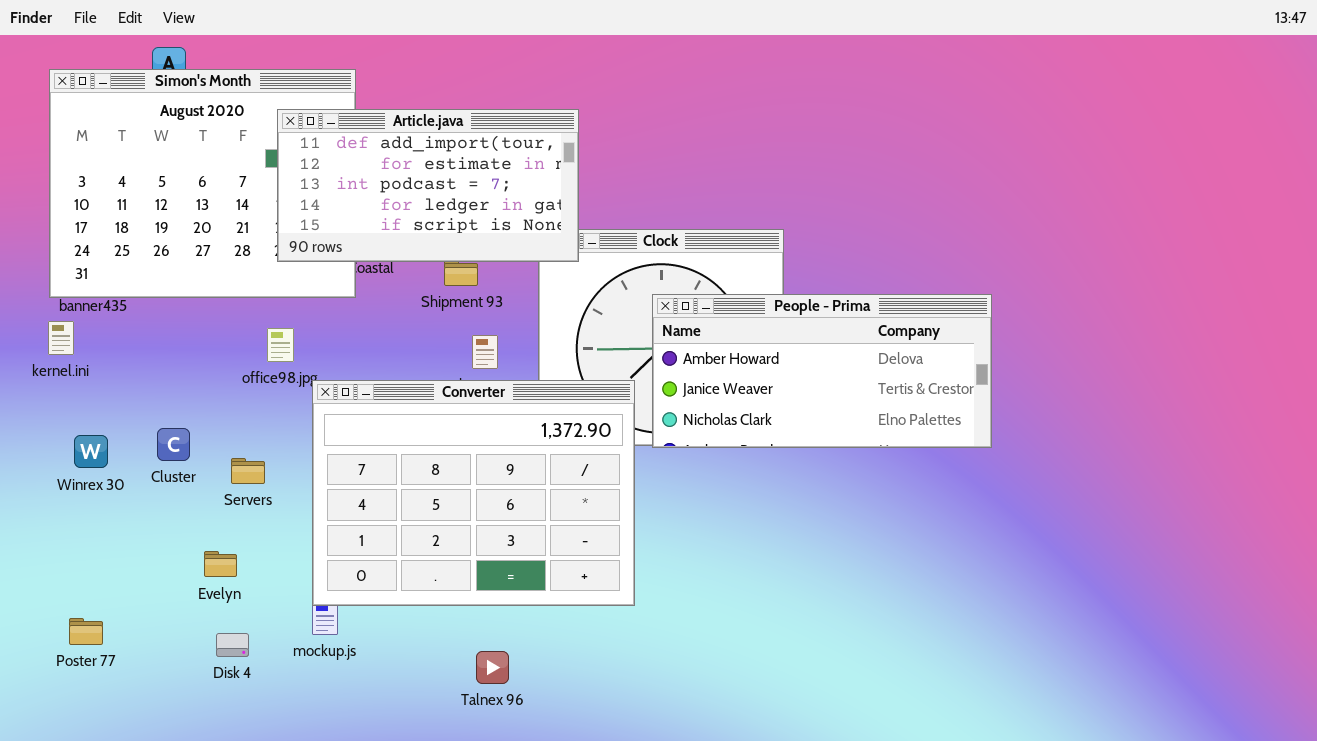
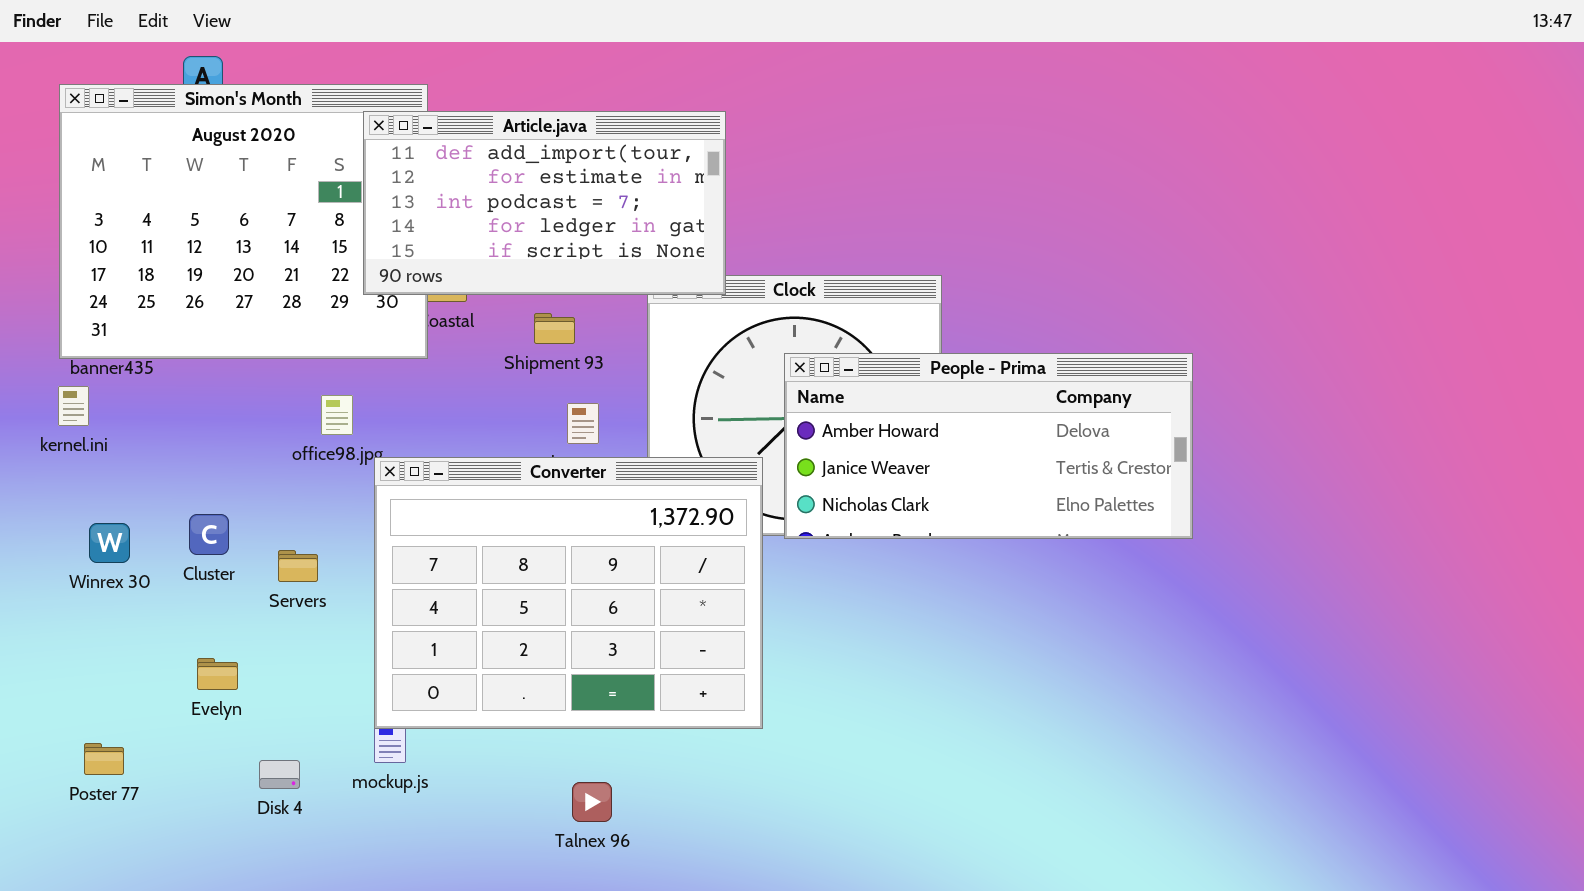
Article.java: [277,109,579,262] -> [363,111,726,295], moved
Evelyn: [204,551,237,577] -> [197,658,238,690], moved

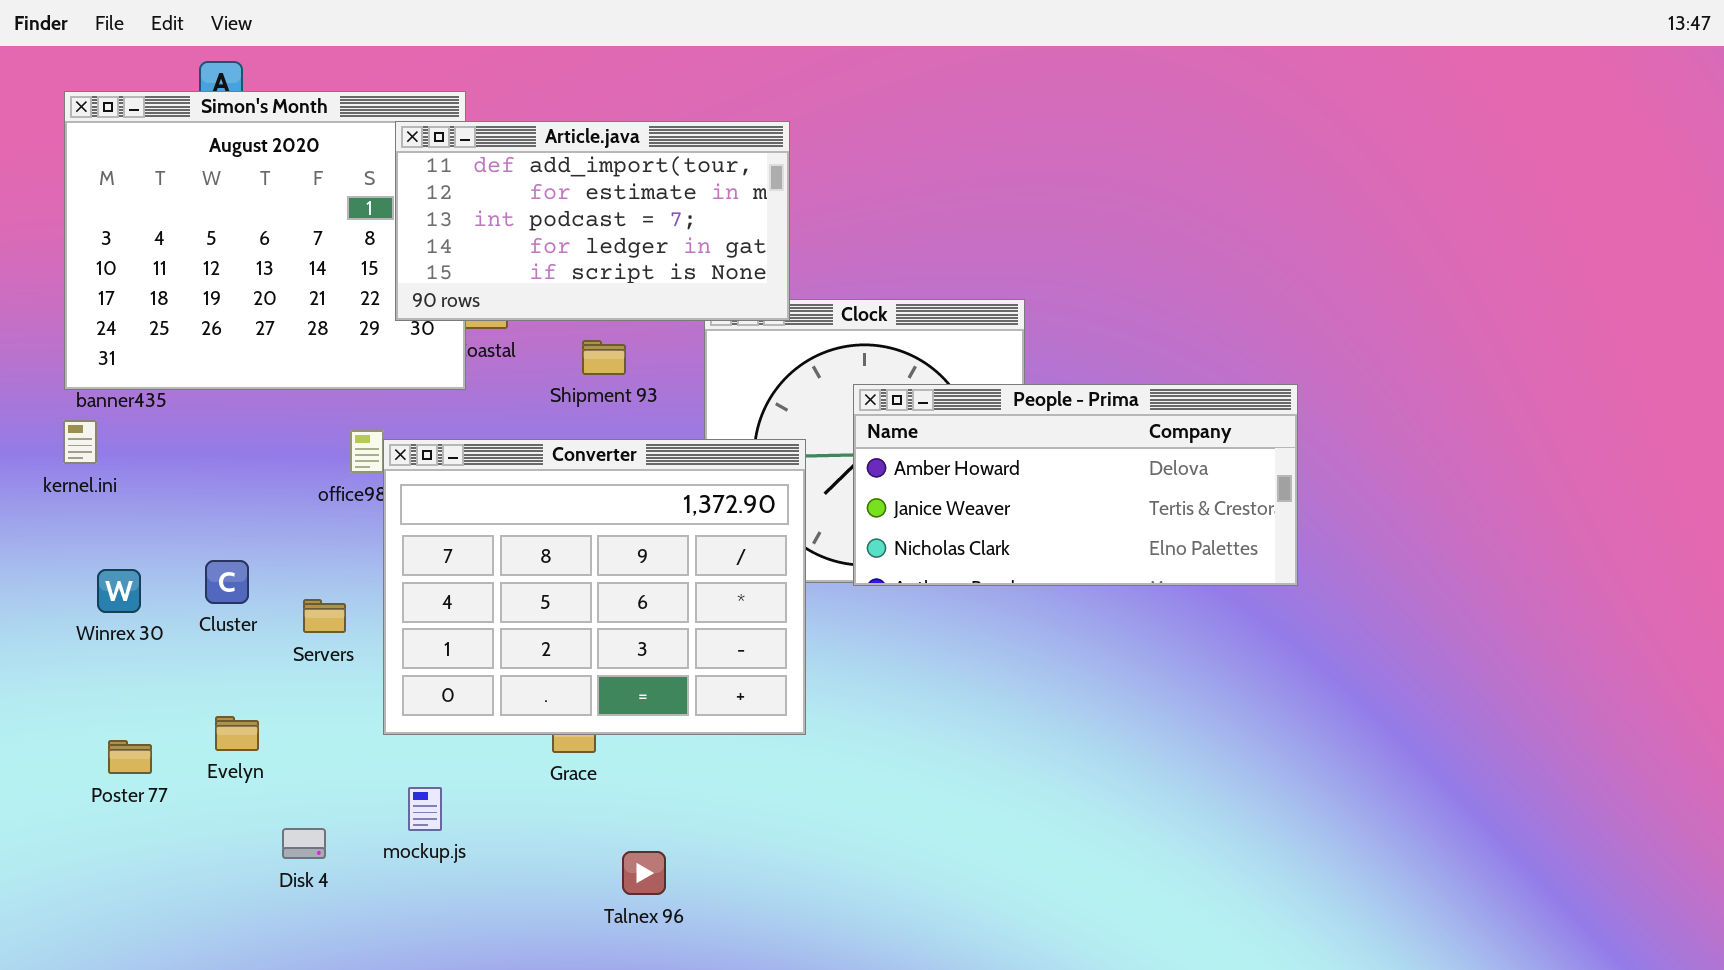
Converter: [374,457,763,729] -> [383,439,806,735], moved
Poster 77: [84,743,124,775] -> [108,740,152,774], moved

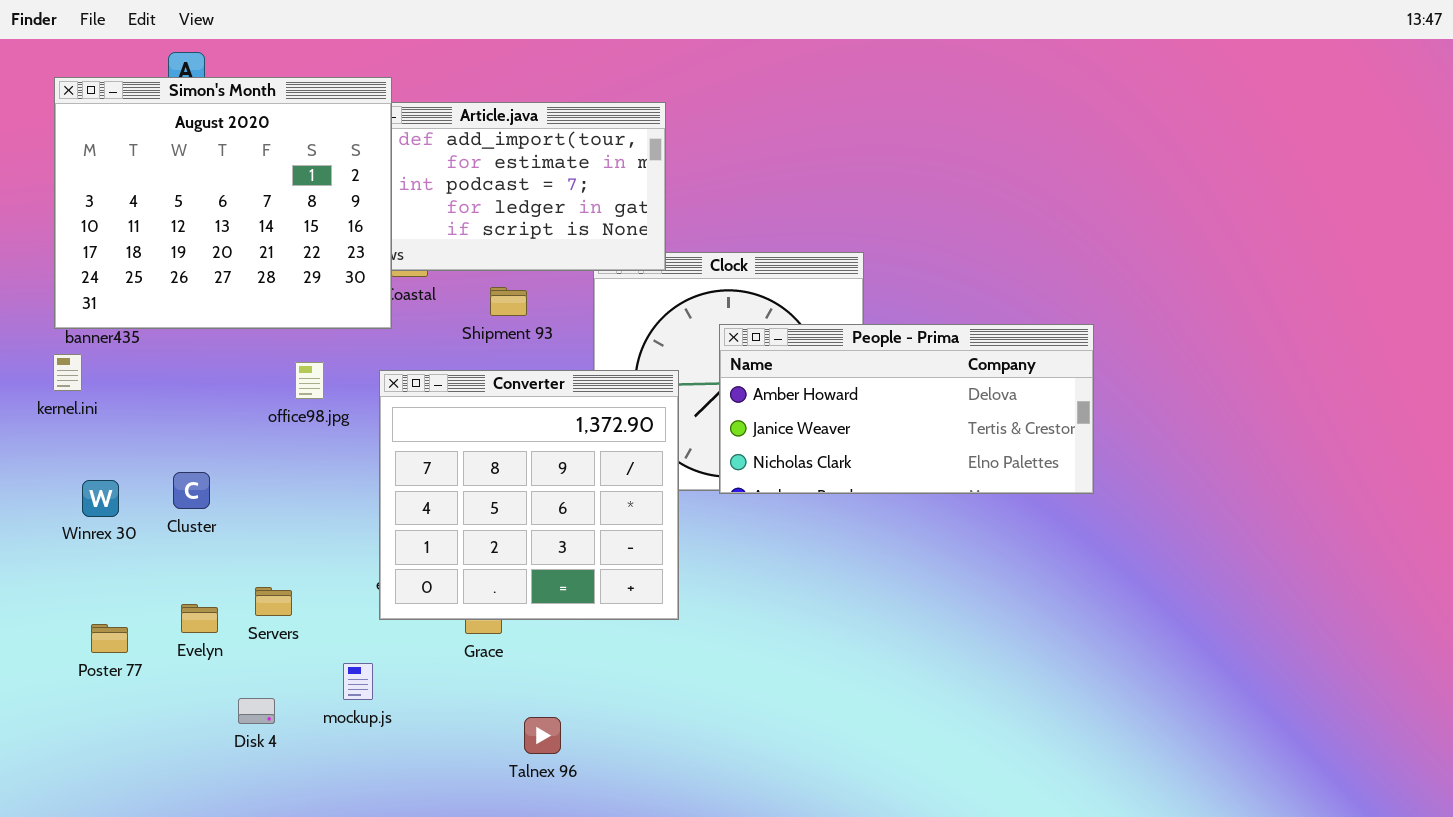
Simon's Month: [64,91,466,390] -> [54,77,392,329], raised
Converter: [383,439,806,735] -> [379,370,679,620], resized
Servers: [303,599,346,633] -> [255,587,292,616], moved

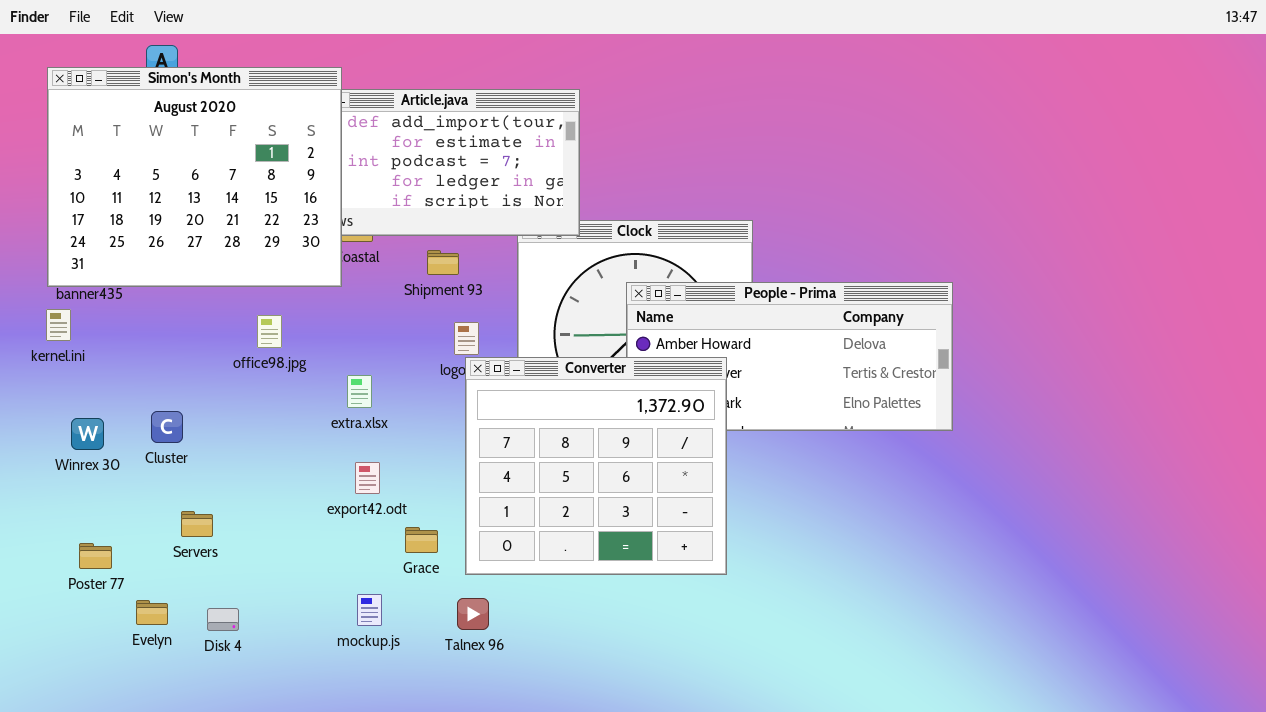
Converter: [379,370,679,620] -> [465,357,727,575], moved
Servers: [255,587,292,616] -> [181,511,213,537], moved
Evelyn: [181,604,218,633] -> [136,600,168,625], moved
mockup.js: [343,663,373,700] -> [357,594,382,626], moved
Talnex 96: [524,717,561,754] -> [457,598,489,630], moved

